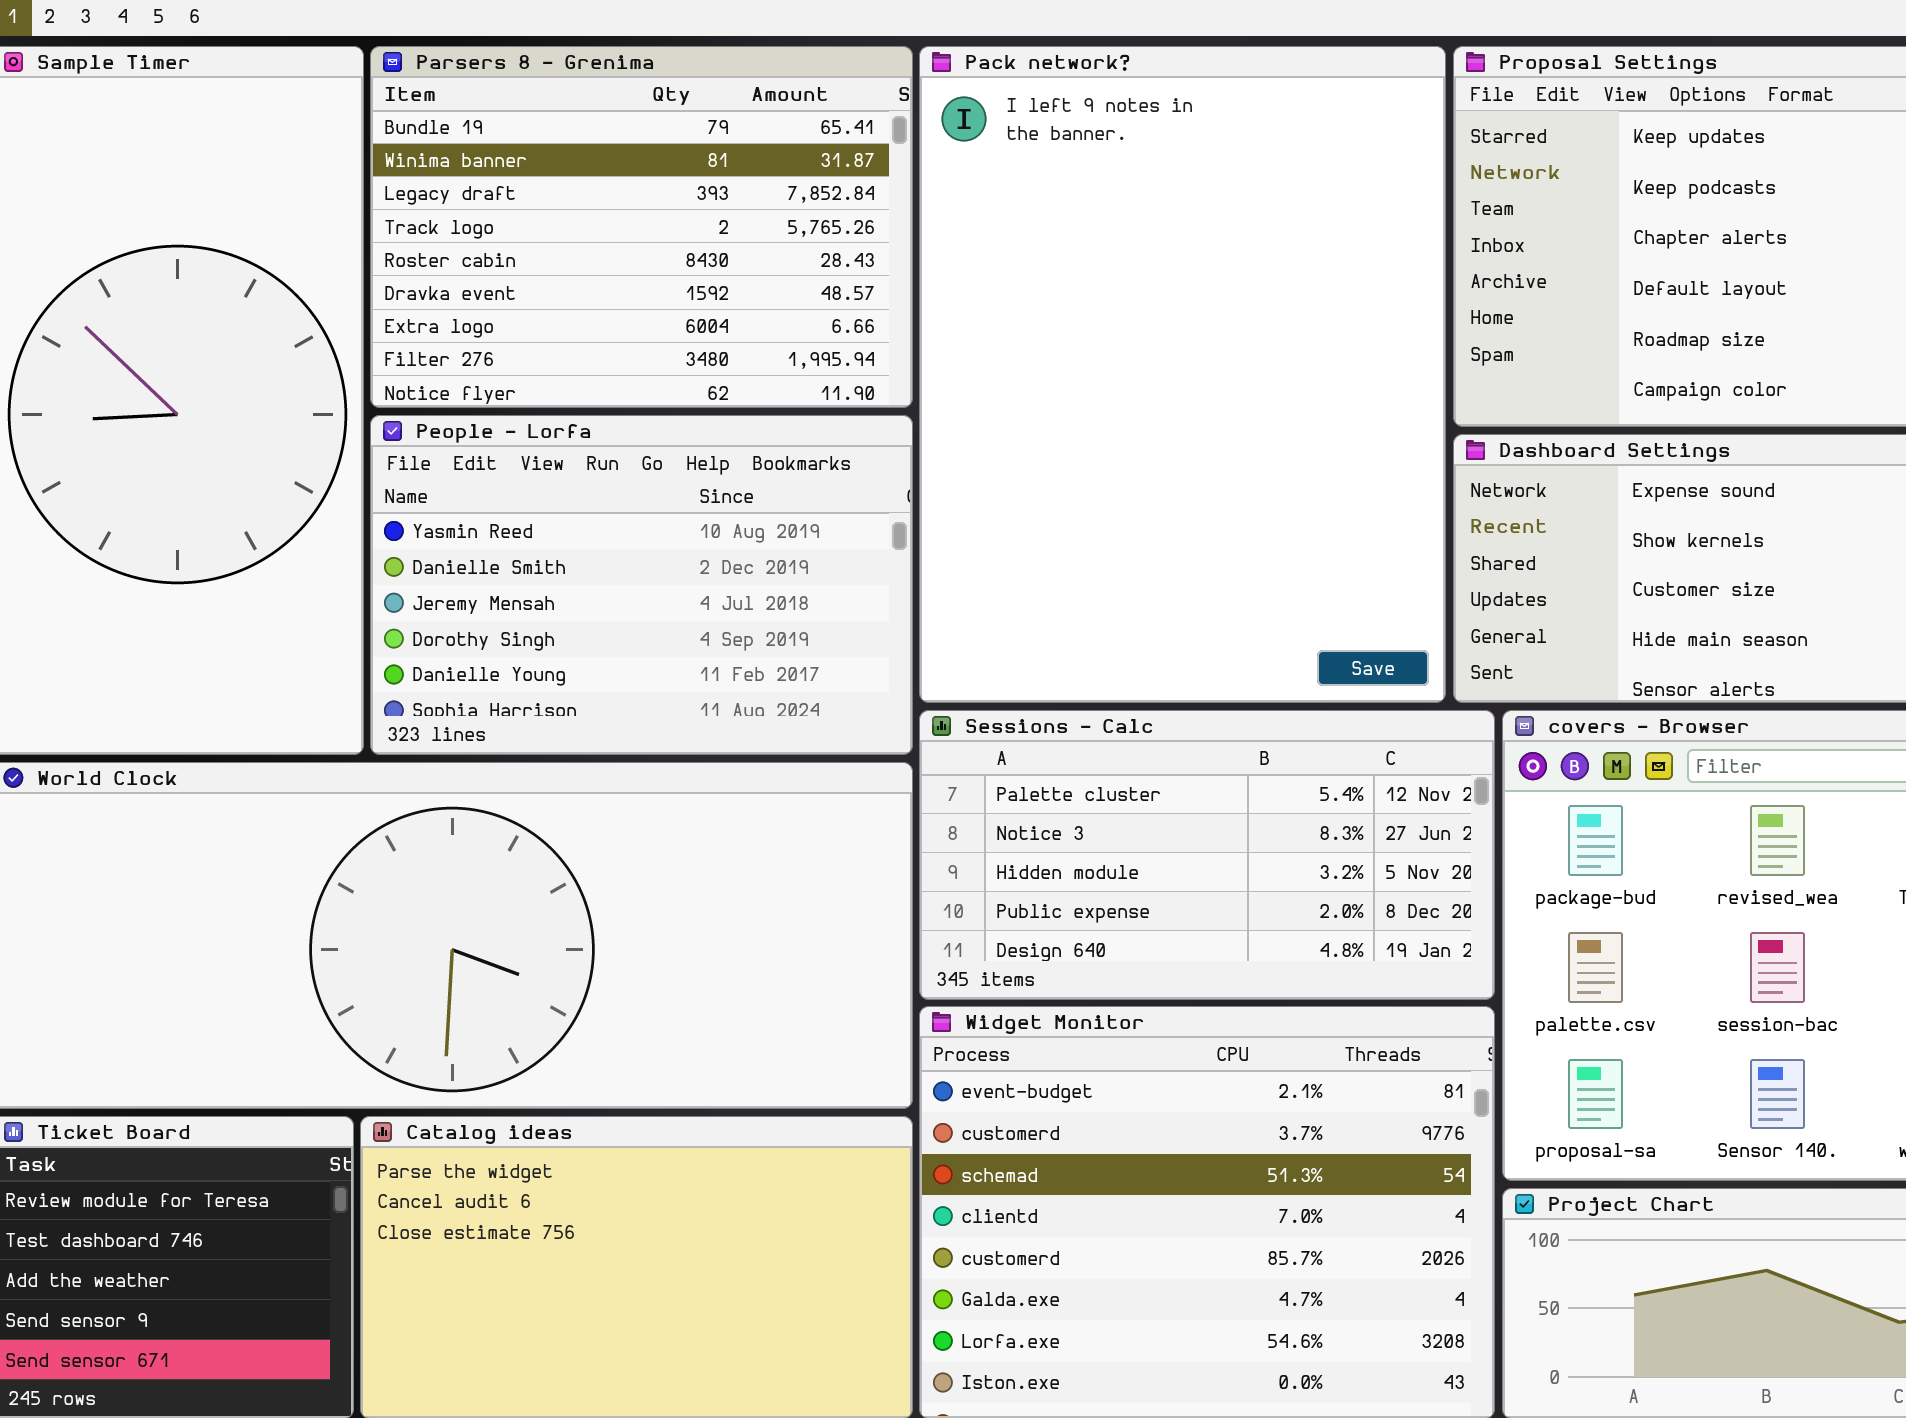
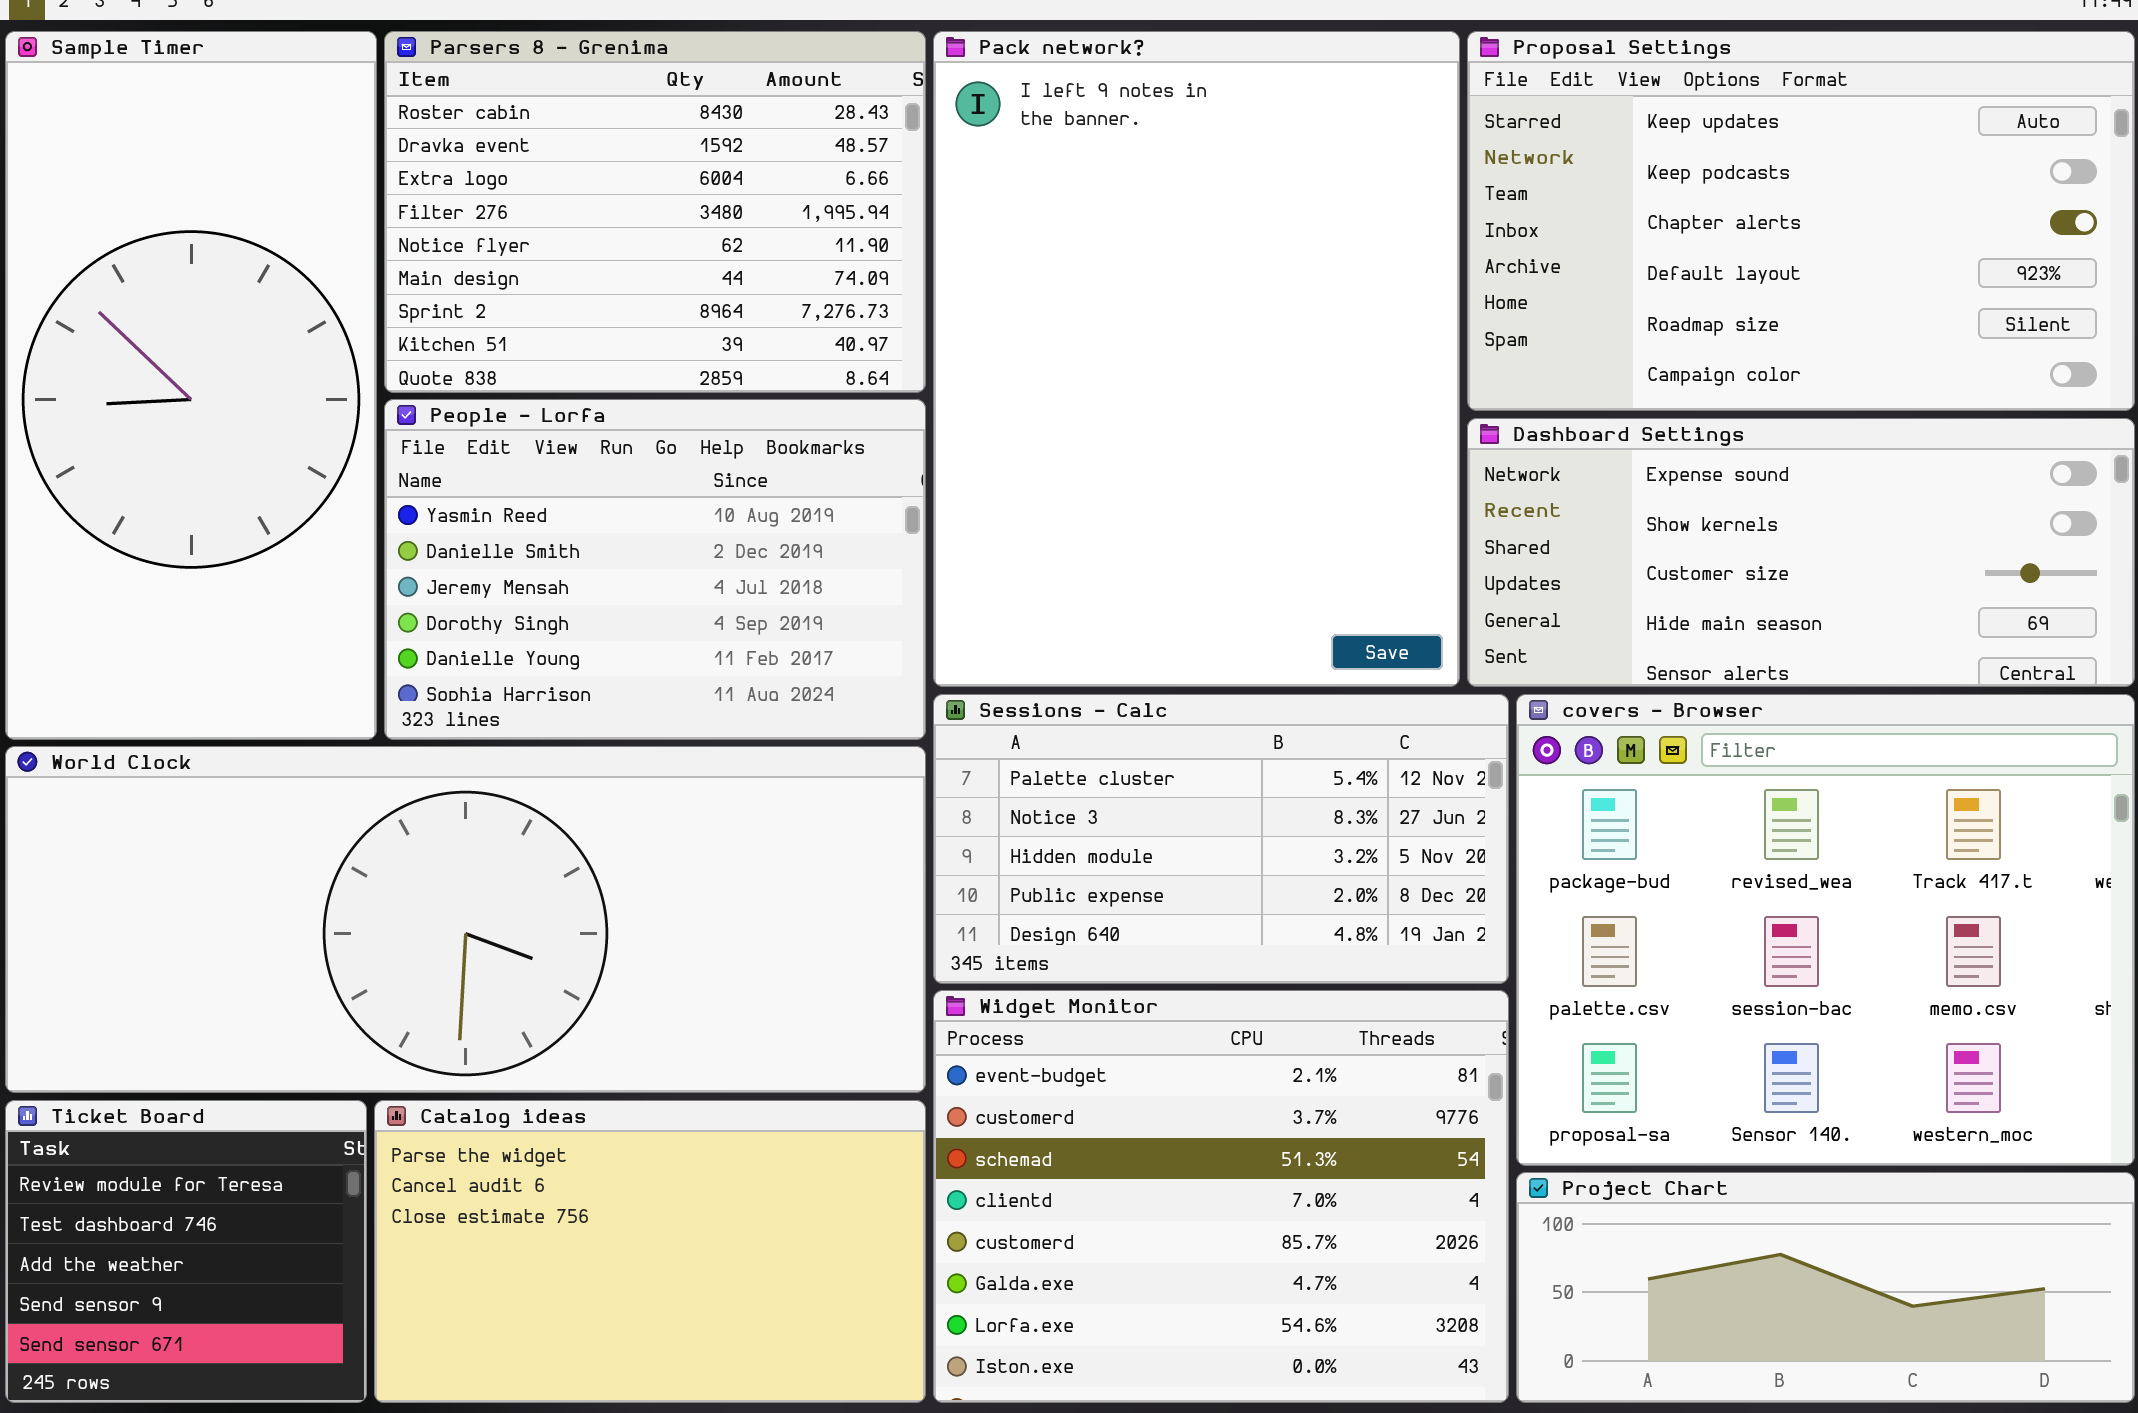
Parsers 8 - Grenima: [370,46,913,408] -> [384,31,926,393], scrolled down 4 rows

